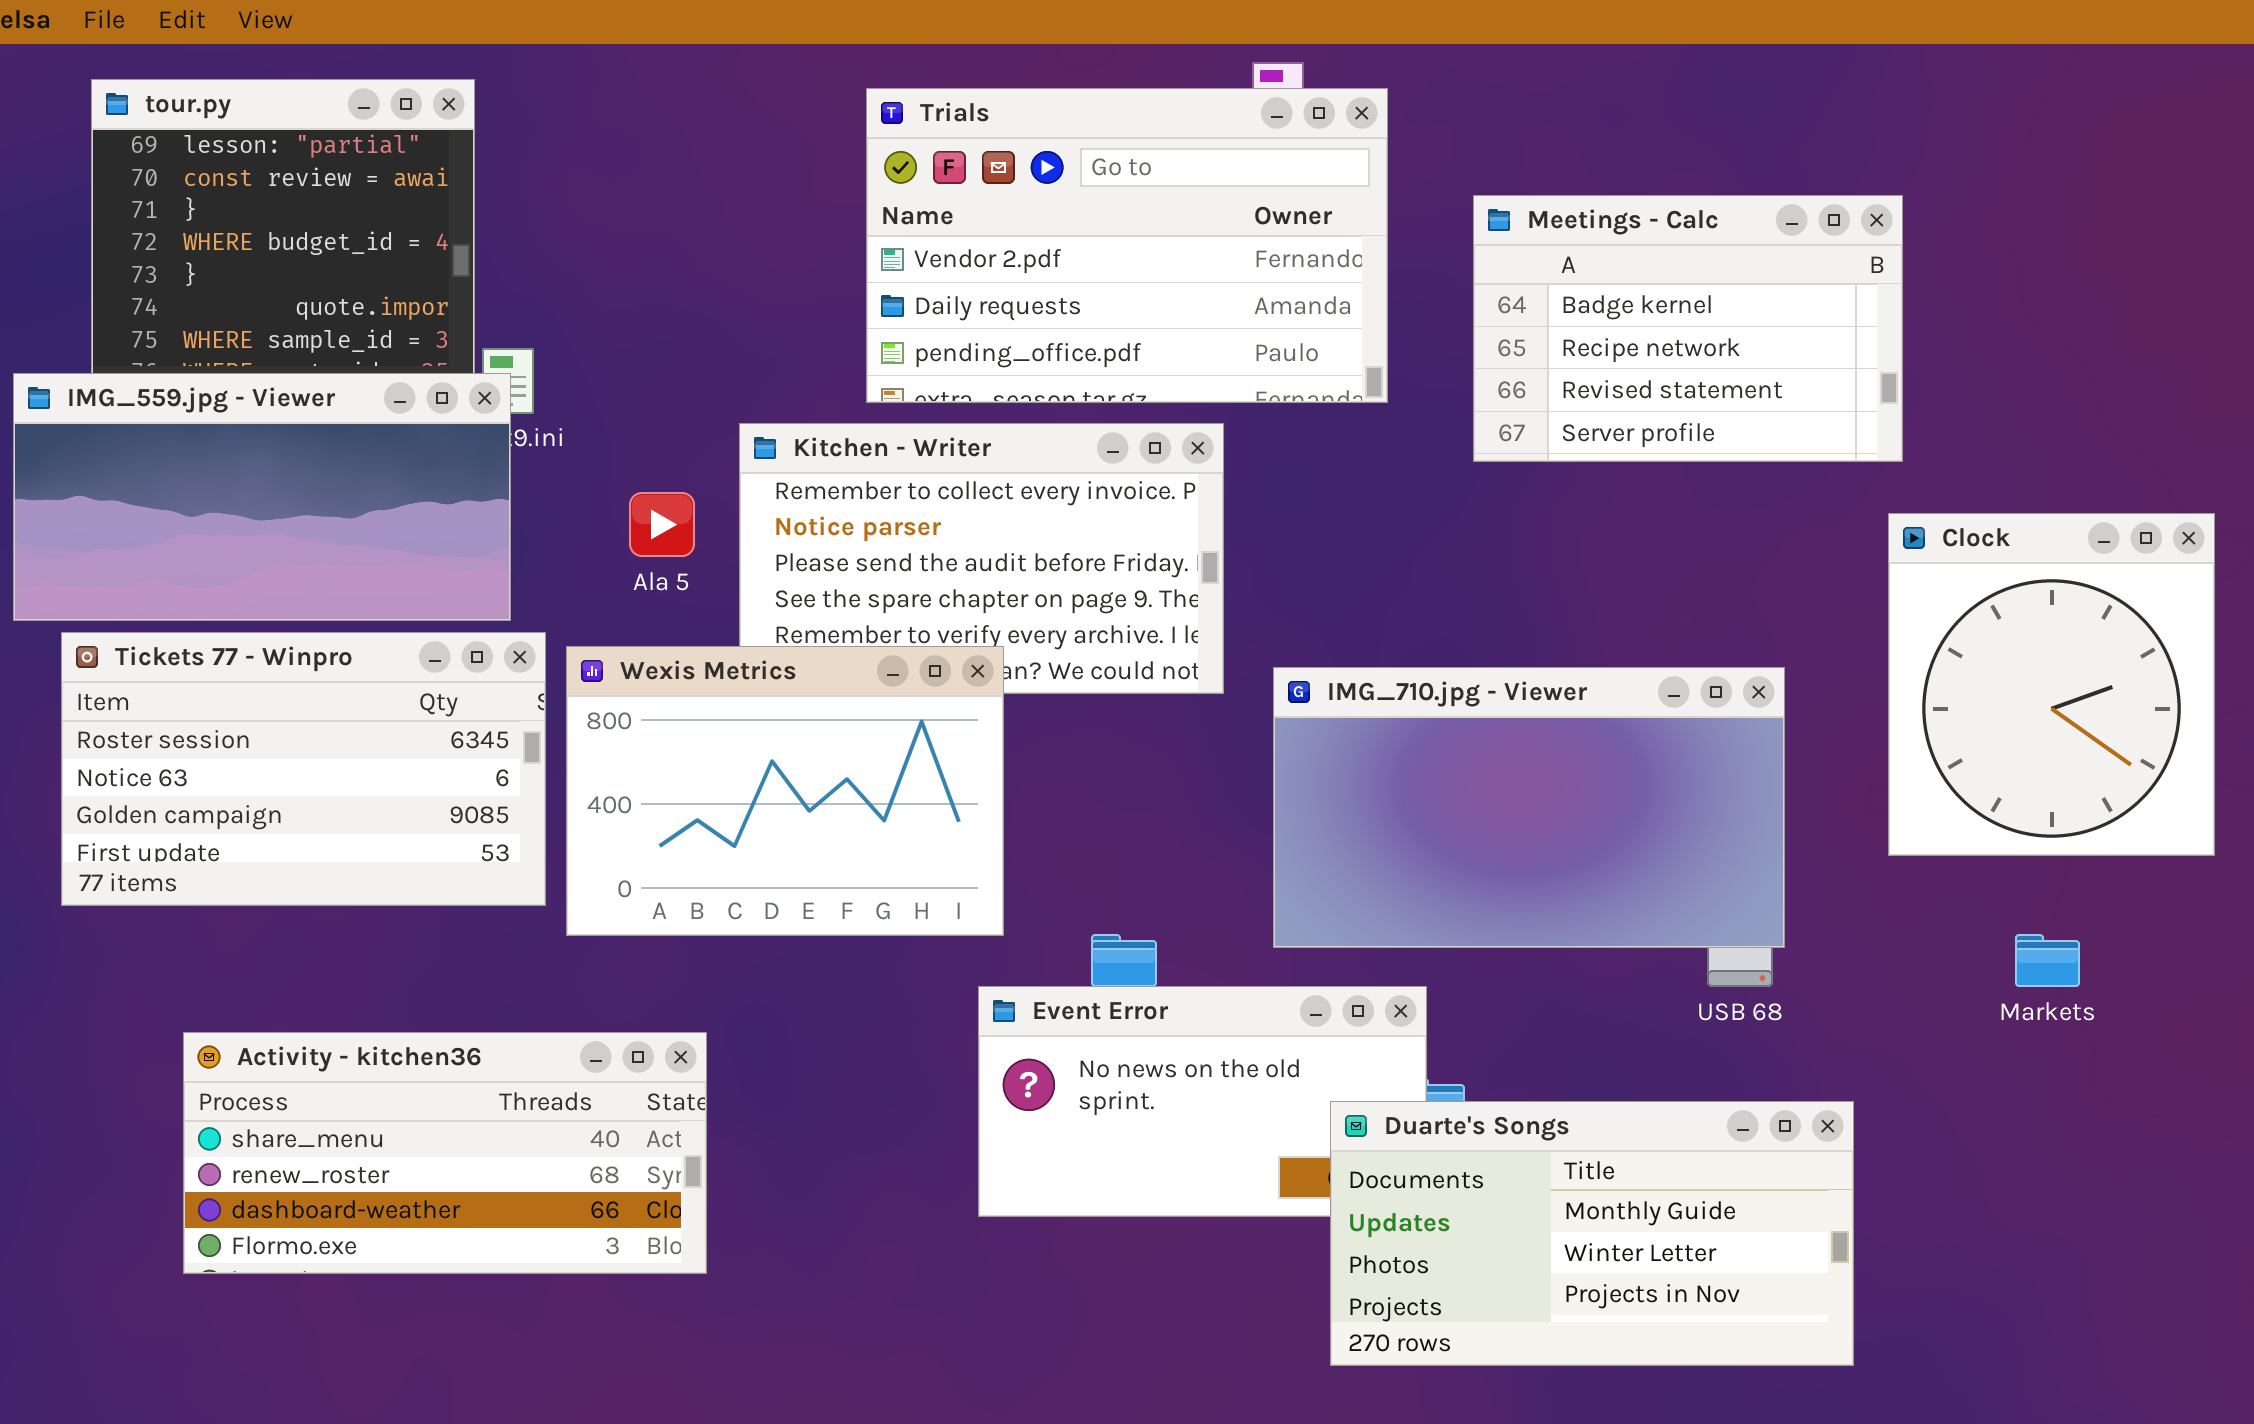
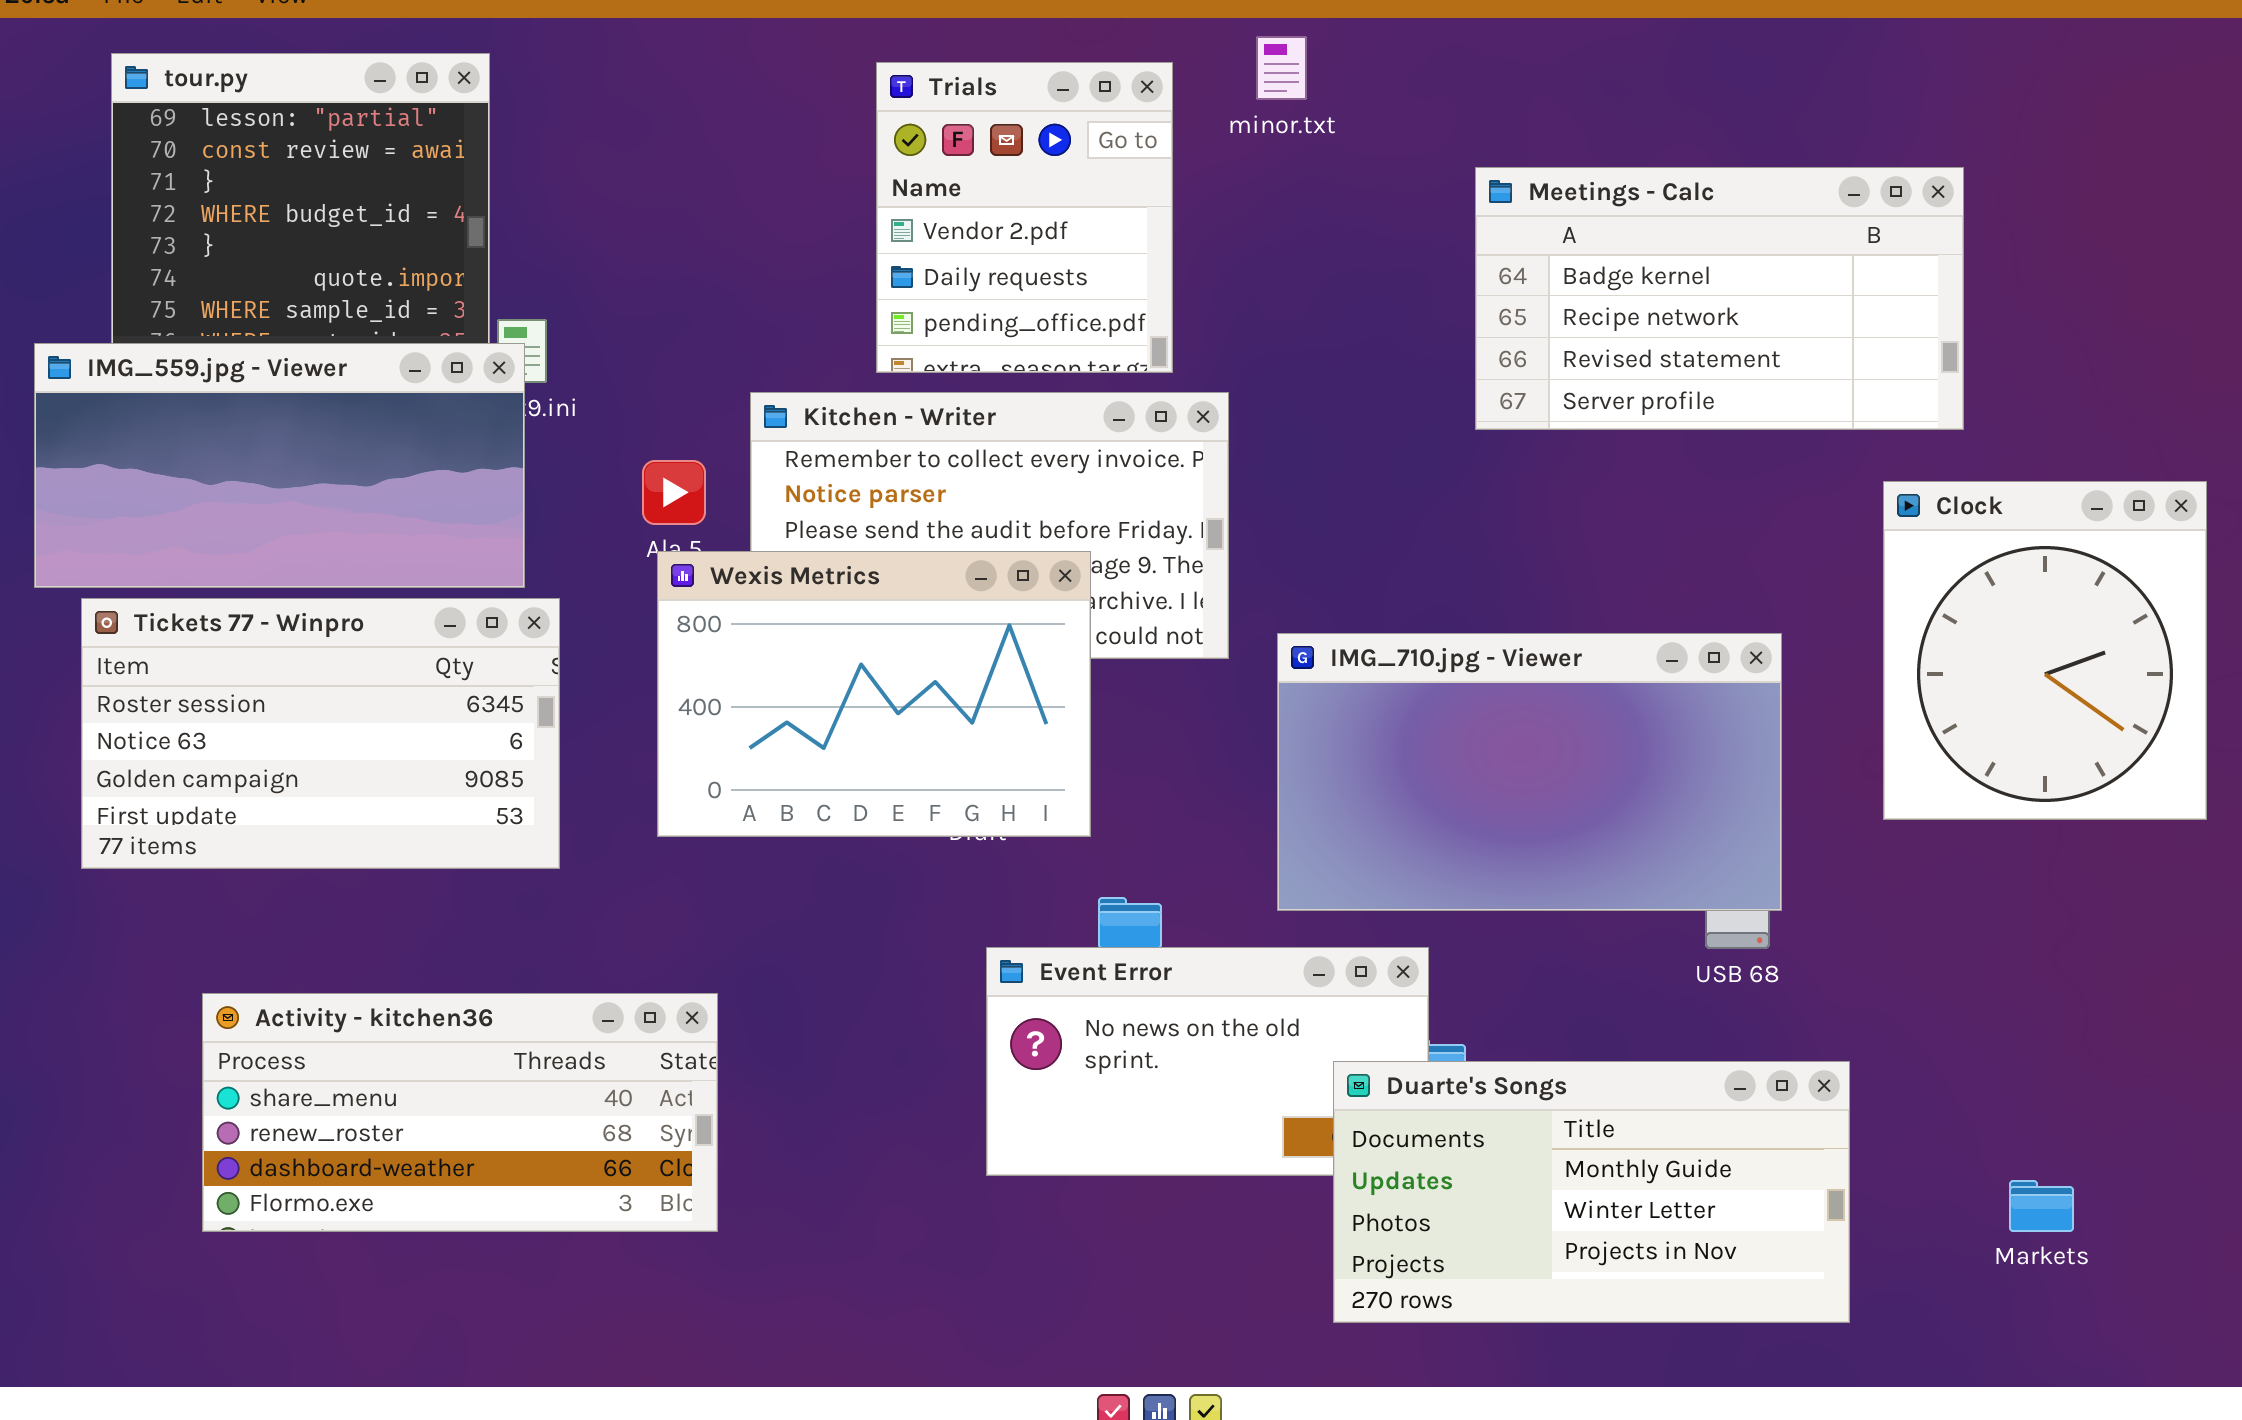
Trials: [866,88,1388,403] -> [876,62,1173,373], resized
Meetings - Calc: [1473,195,1903,462] -> [1475,167,1964,430], resized
Wexis Metrics: [566,646,1004,936] -> [657,551,1091,837], moved
Markets: [2015,934,2080,987] -> [2009,1180,2074,1232], moved

